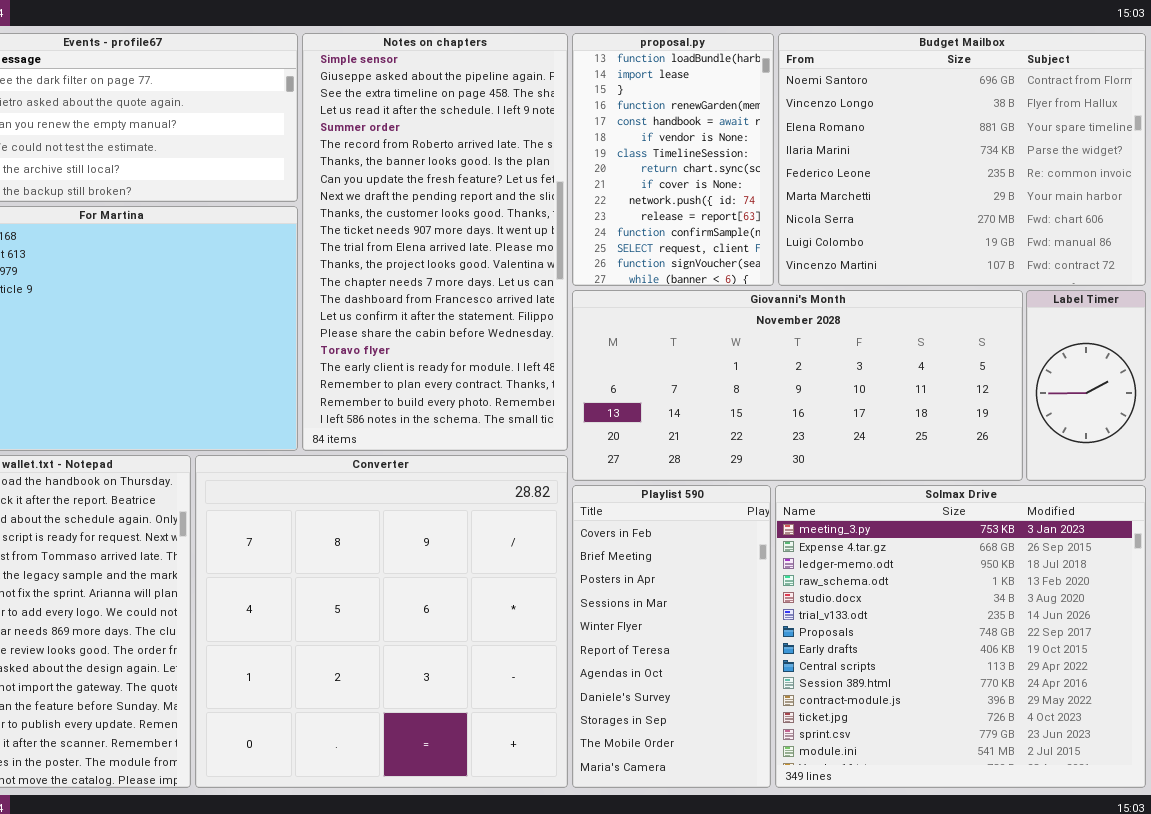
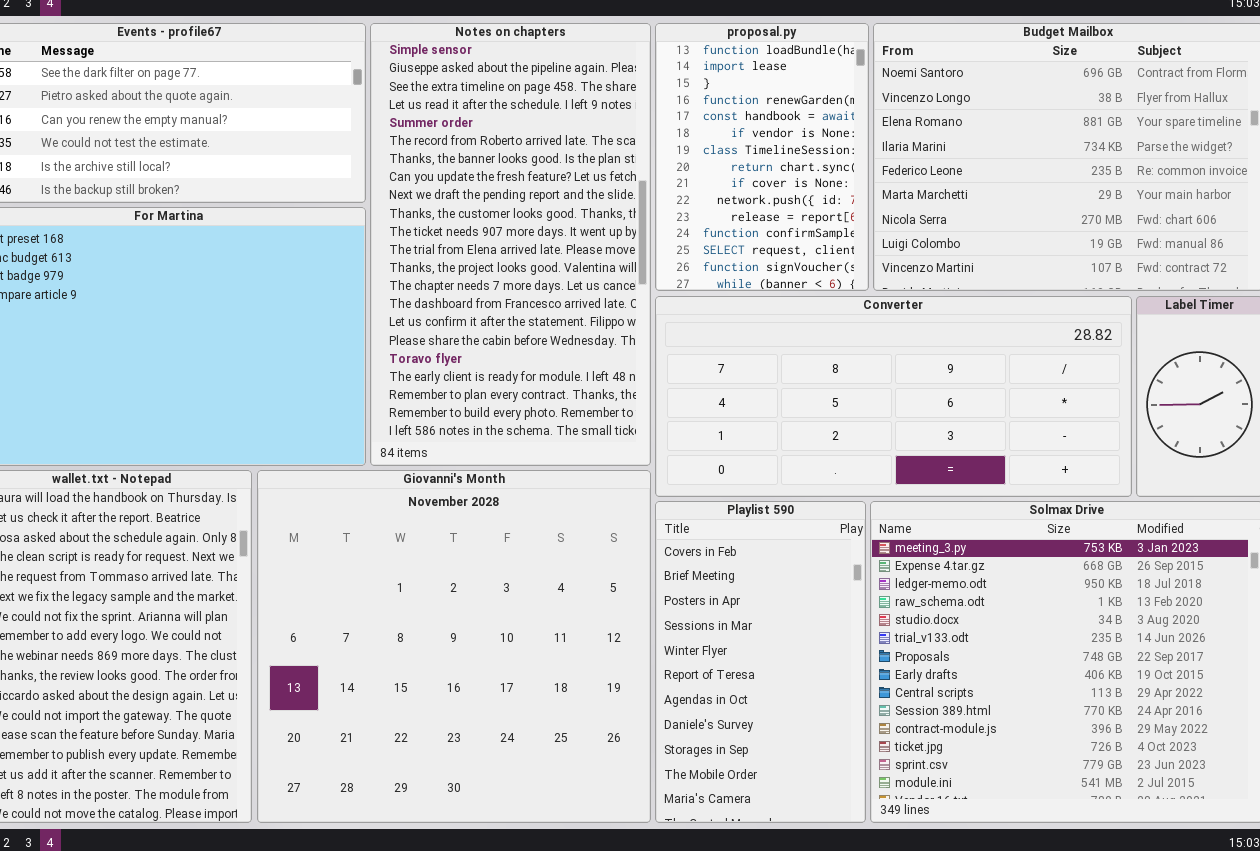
Giovanni's Month: [572,290,1023,481] -> [257,470,651,823], moved, resized
Converter: [195,455,568,788] -> [655,296,1132,497], moved, resized

